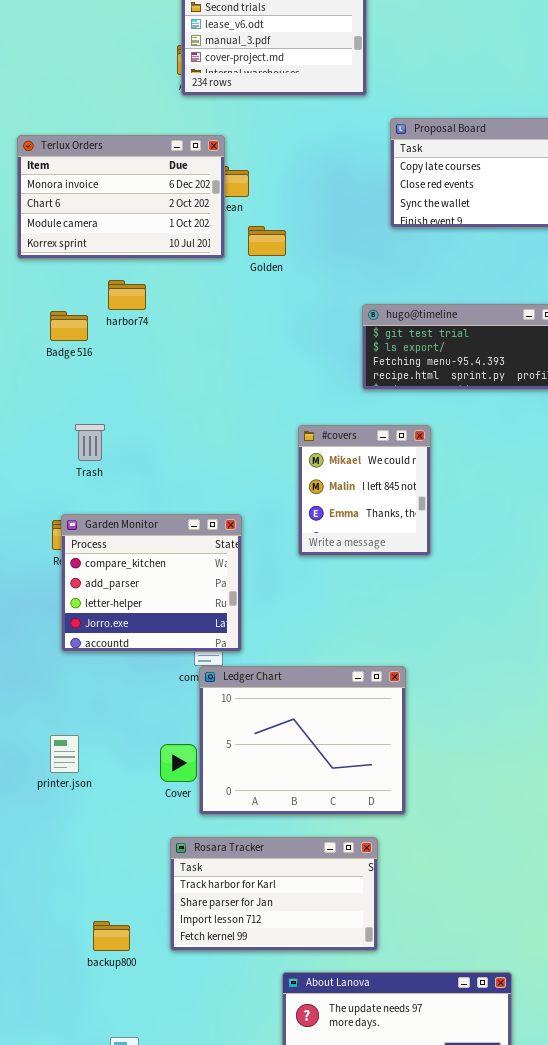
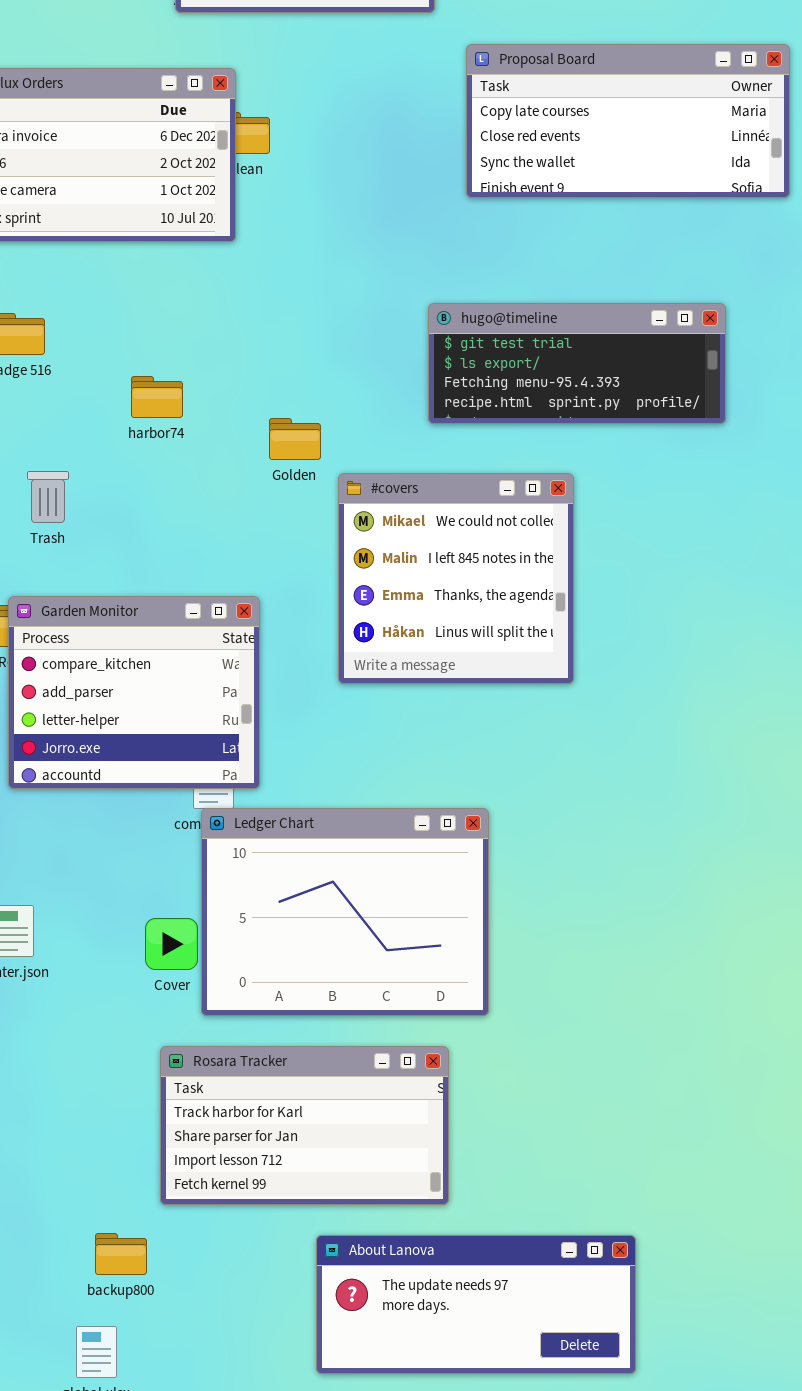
Golden: [248,226,286,256] -> [269,418,321,460], moved
harbor74: [108,280,146,310] -> [131,376,183,418], moved
#covers: [298,425,431,556] -> [338,473,574,684], resized
backup800: [93,921,130,951] -> [95,1233,147,1275], moved

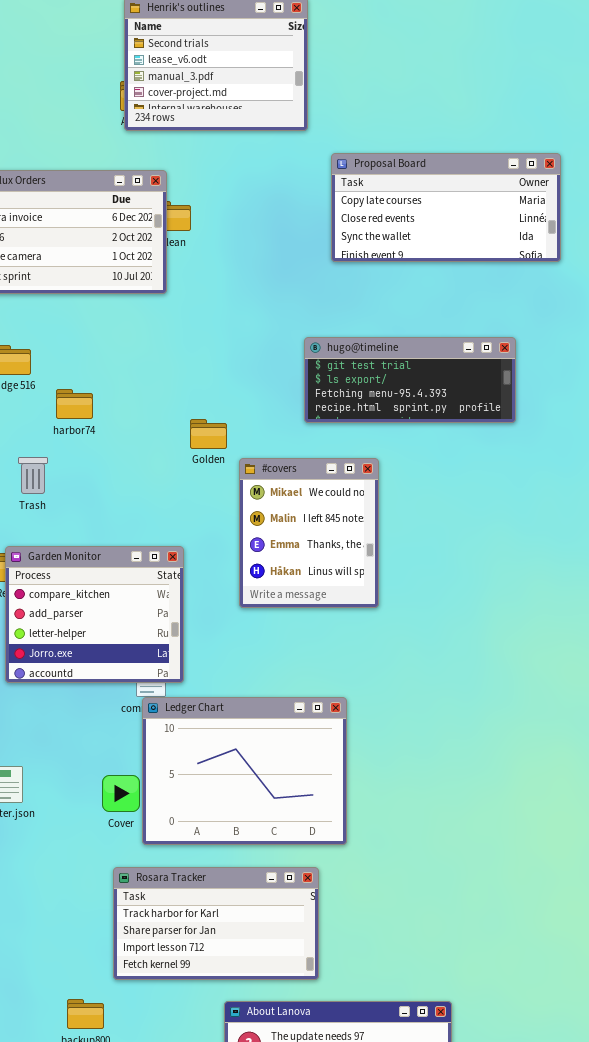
harbor74: [131,376,183,418] -> [56,389,93,419], moved
#covers: [338,473,574,684] -> [239,458,379,608], resized

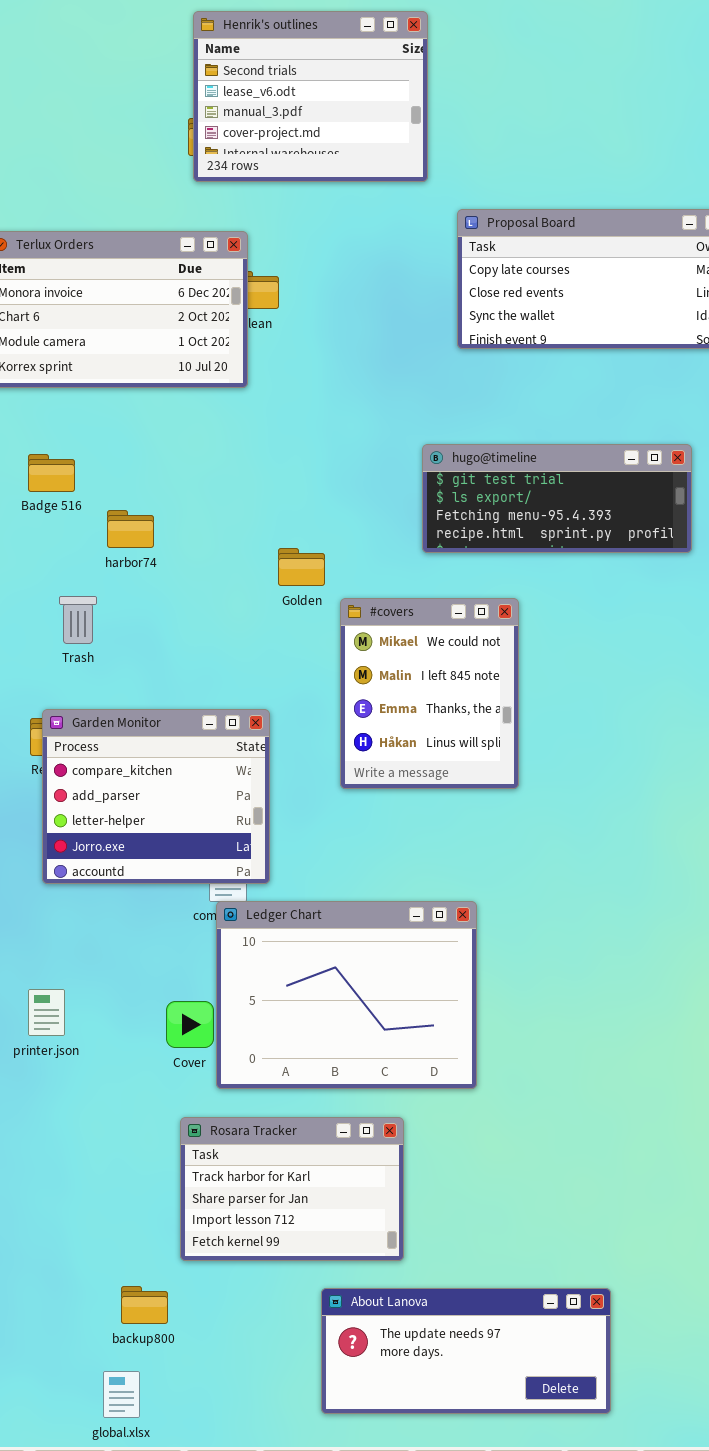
Rosara Tracker: [113,867,319,980] -> [180,1117,404,1261], resized

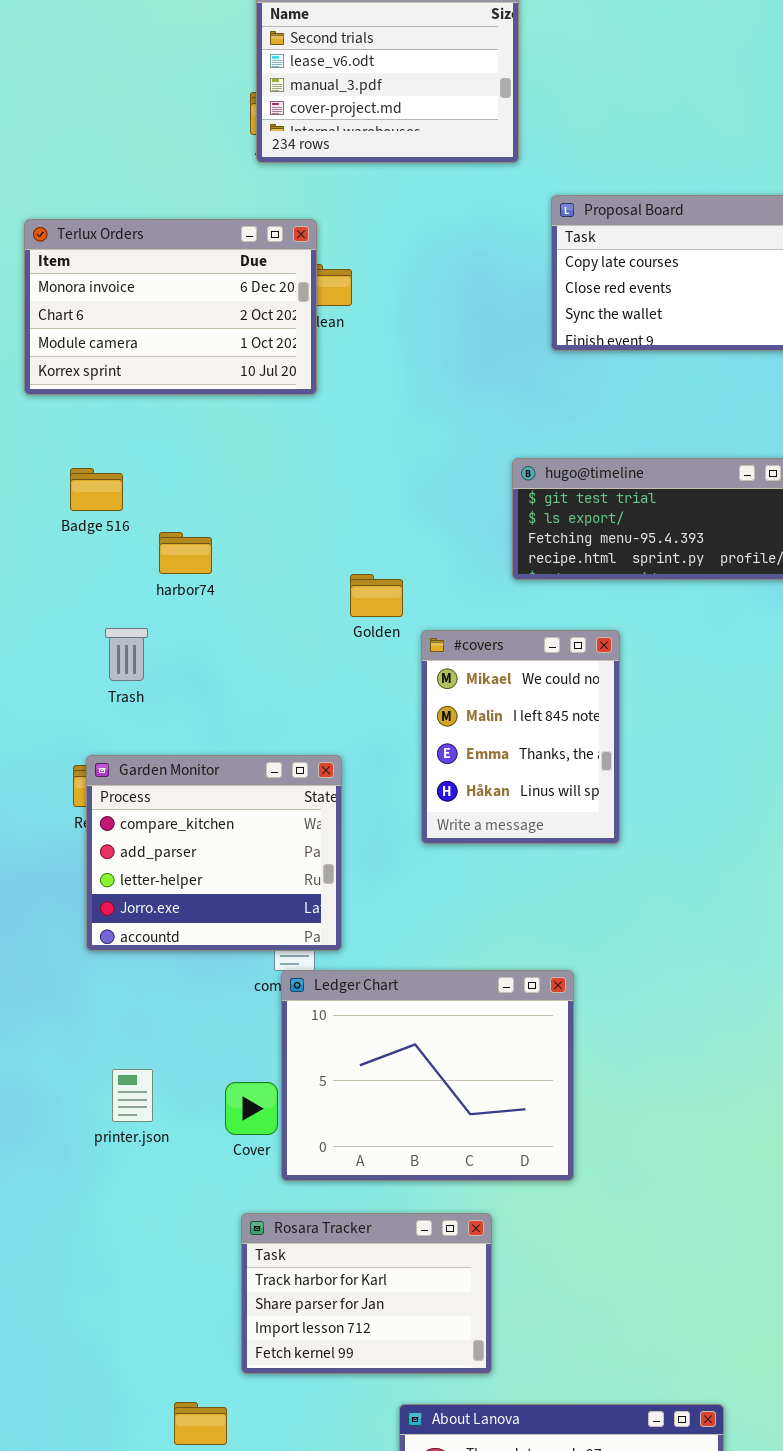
printer.json: [28,989,65,1036] -> [112,1069,153,1122], moved

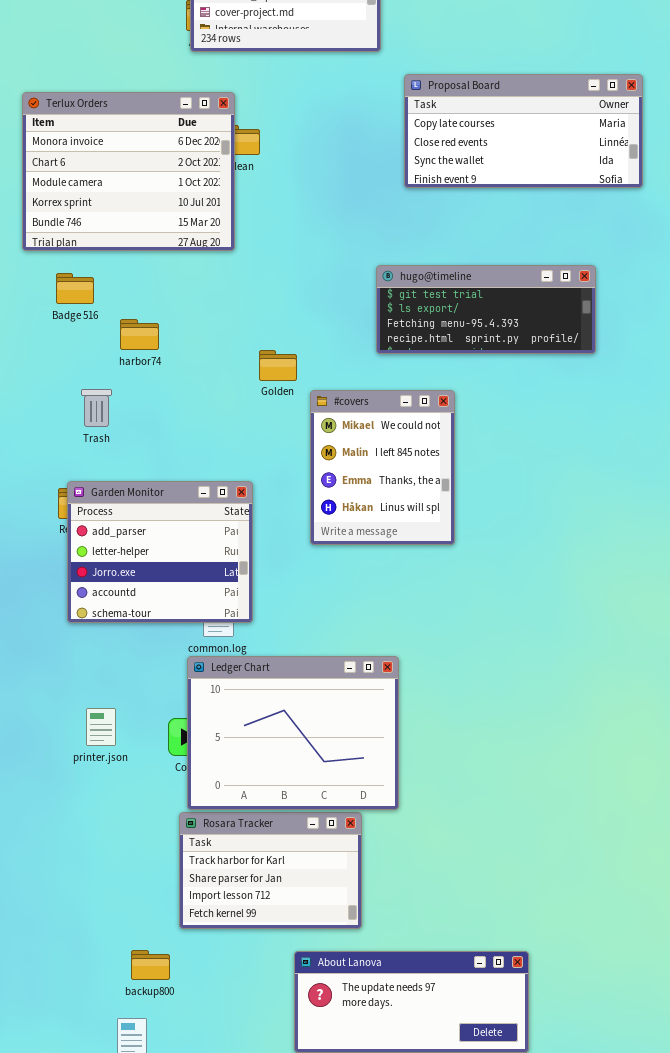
Terlux Orders: [24,219,317,395] -> [22,92,235,251], resized
Garden Monitor: [86,755,342,951] -> [67,481,253,623], scrolled down 1 row
Ledger Chart: [281,970,574,1181] -> [187,656,399,810], moved

